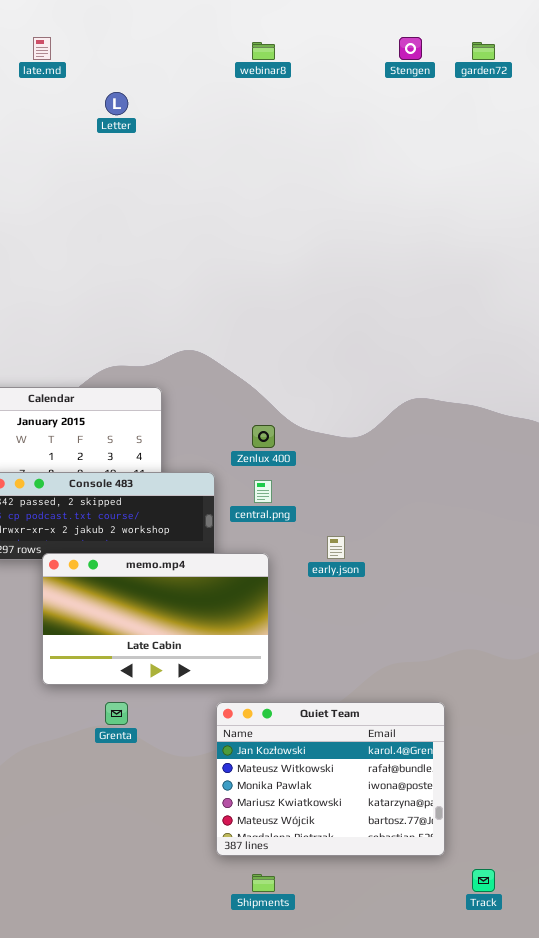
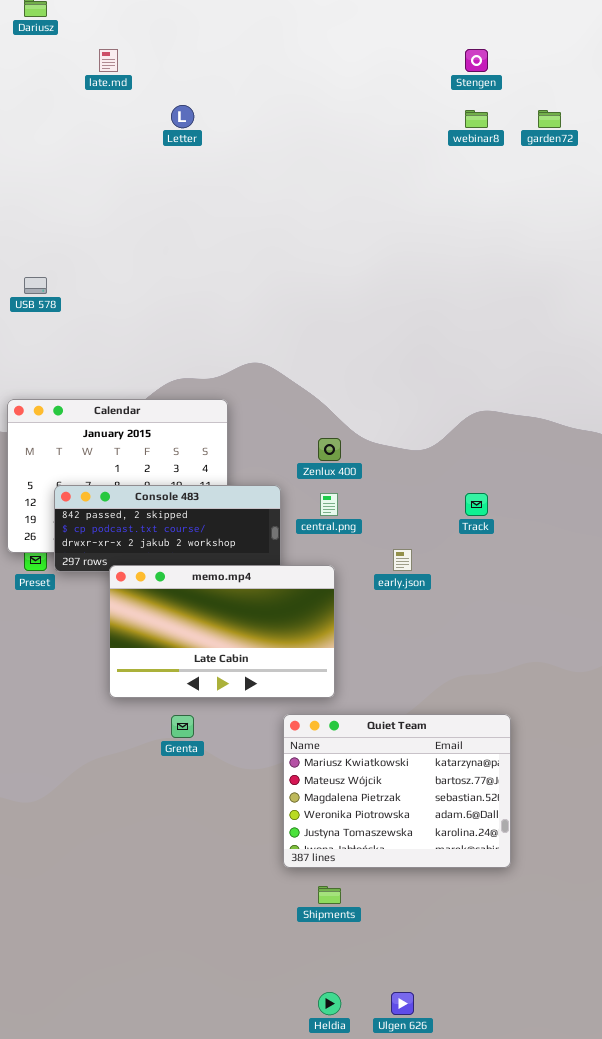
webinar8: [252,42,275,60] -> [465,110,488,128], moved
garden72: [472,42,495,60] -> [538,110,561,128], moved
Quiet Team: [216,702,445,856] -> [283,714,511,868], scrolled down 3 rows
Track: [472,869,495,892] -> [465,493,488,516], moved

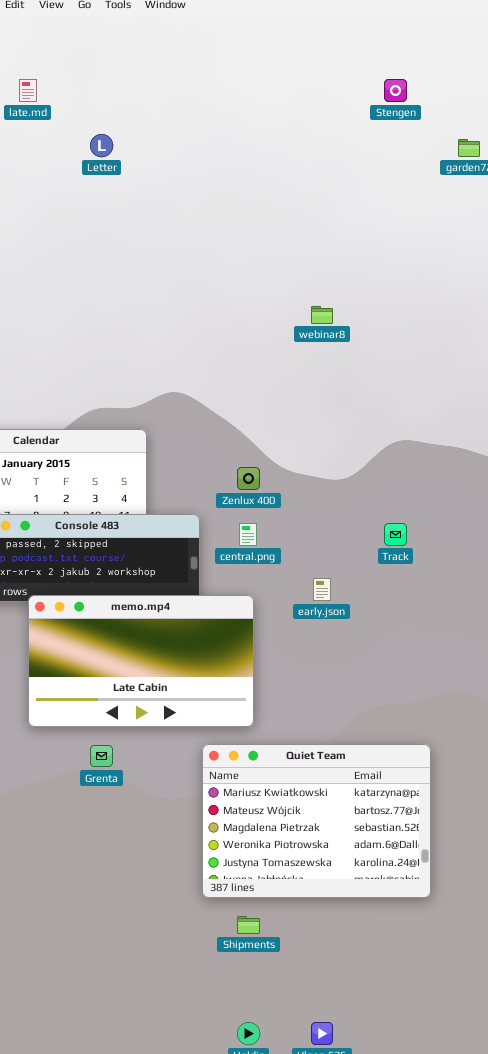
webinar8: [465,110,488,128] -> [311,306,333,324], moved

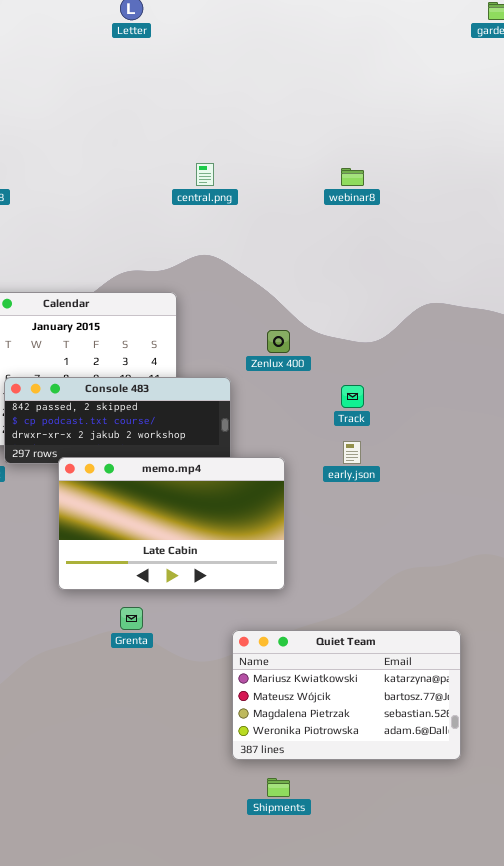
central.png: [239,523,257,546] -> [196,163,214,186], moved
Track: [384,523,407,546] -> [341,385,364,408], moved
Quiet Team: [202,744,431,898] -> [232,630,461,760], resized

